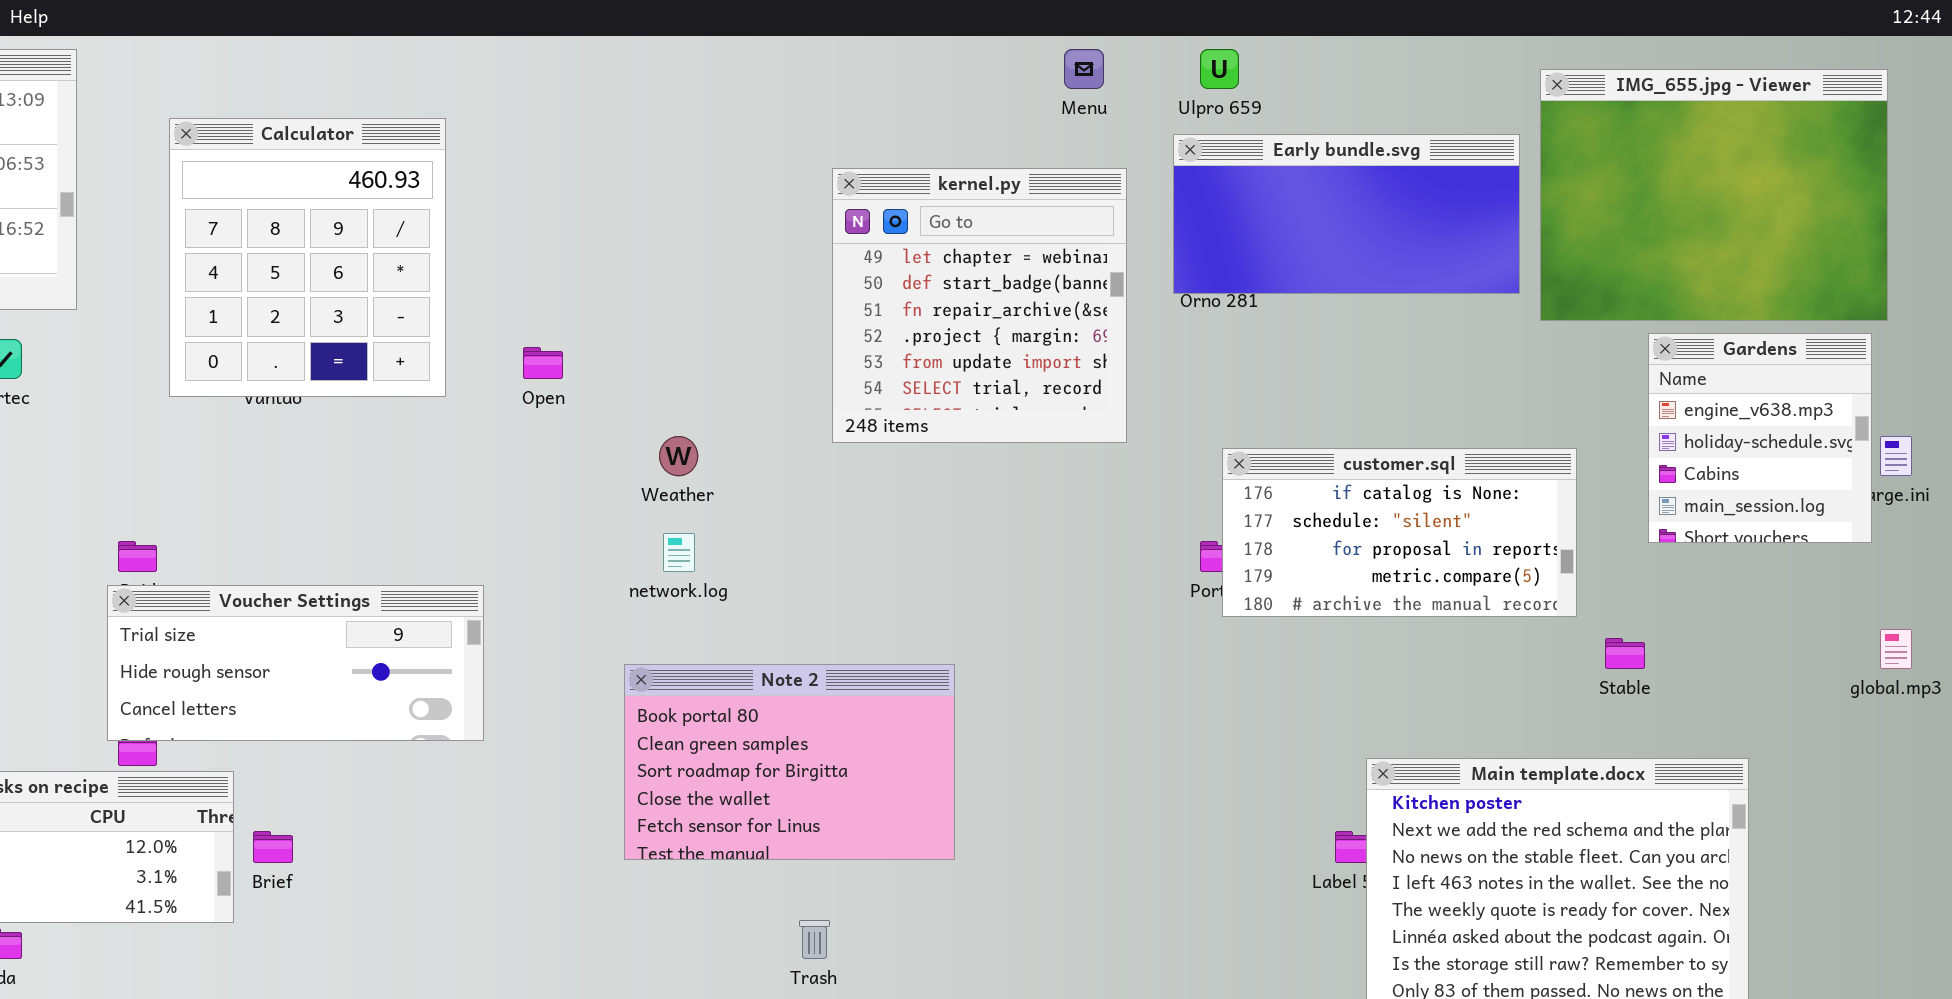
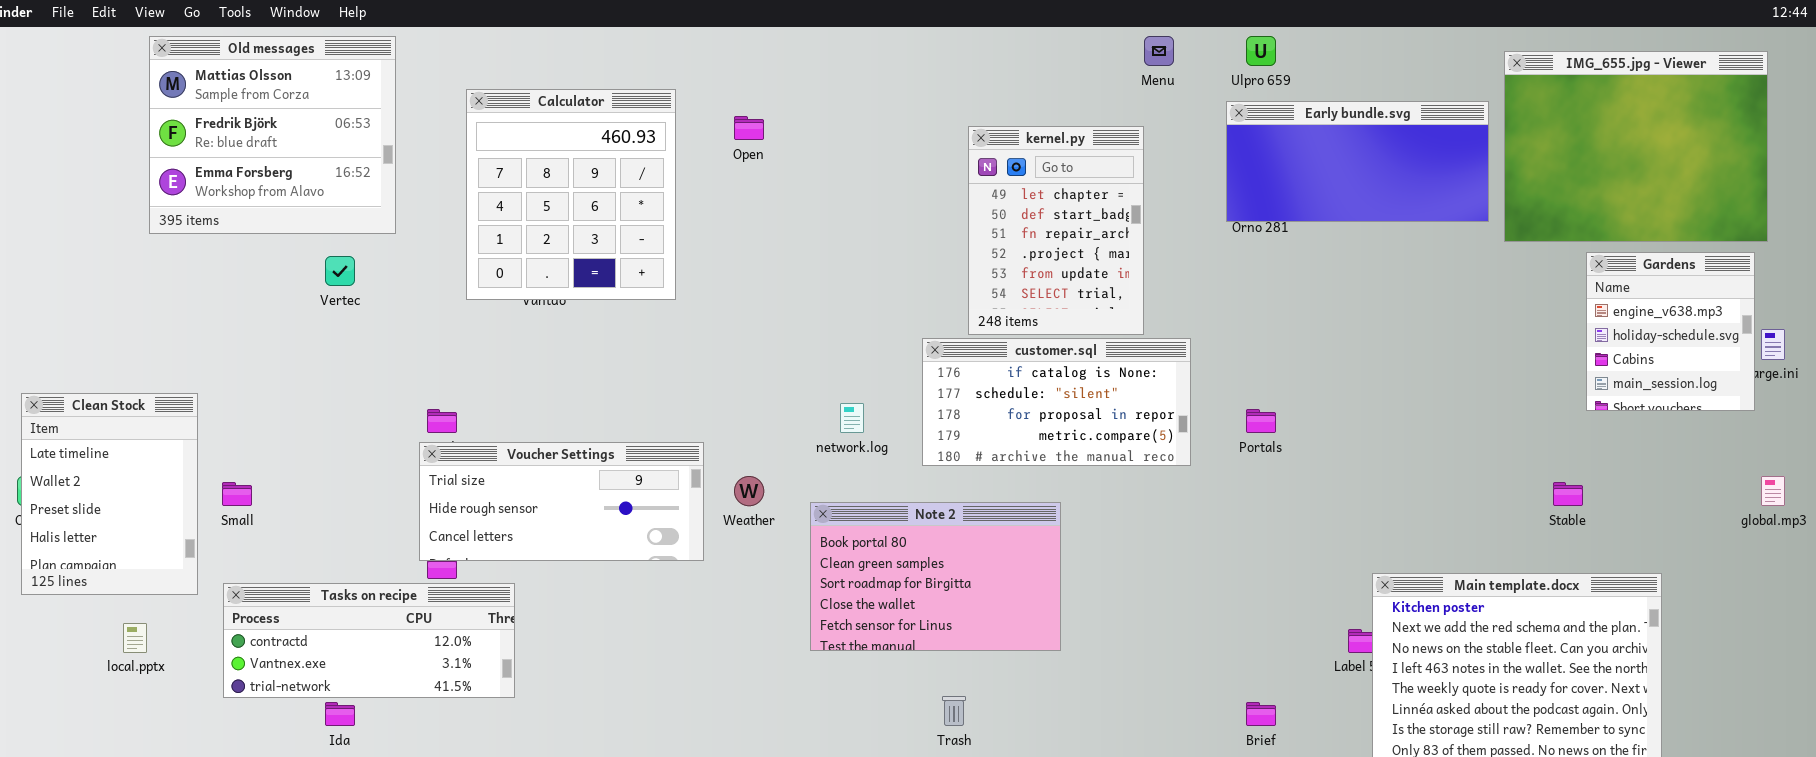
kernel.py: [832,168,1127,443] -> [968,126,1144,335], resized
Open: [523,347,563,379] -> [734,116,764,140], moved
Weather: [659,436,698,476] -> [734,476,764,506], moved
customer.sql: [1222,448,1577,617] -> [922,338,1191,466], moved
Brief: [253,831,293,863] -> [1246,702,1276,726], moved

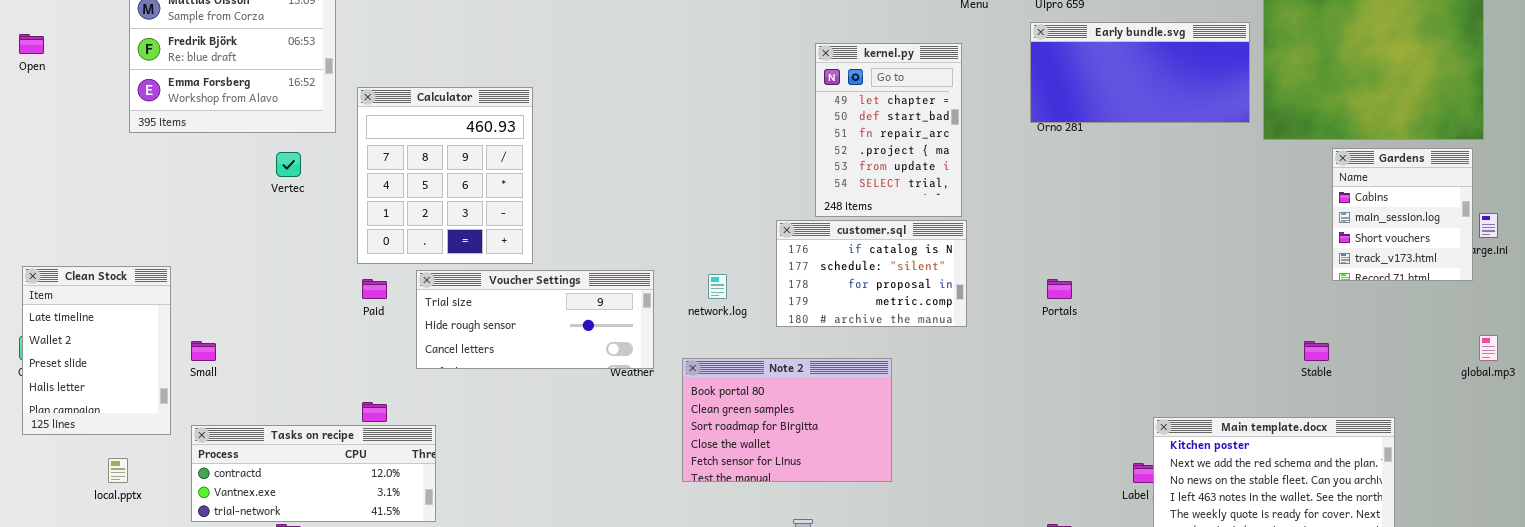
Calculator: [466,89,676,300] -> [357,87,533,264], moved
Open: [734,116,764,140] -> [19,34,44,54], moved
Gardens: [1586,252,1755,411] -> [1332,148,1473,281], scrolled down 2 rows
customer.sql: [922,338,1191,466] -> [776,220,967,327], resized
Voucher Settings: [419,442,704,561] -> [416,270,654,369], moved

